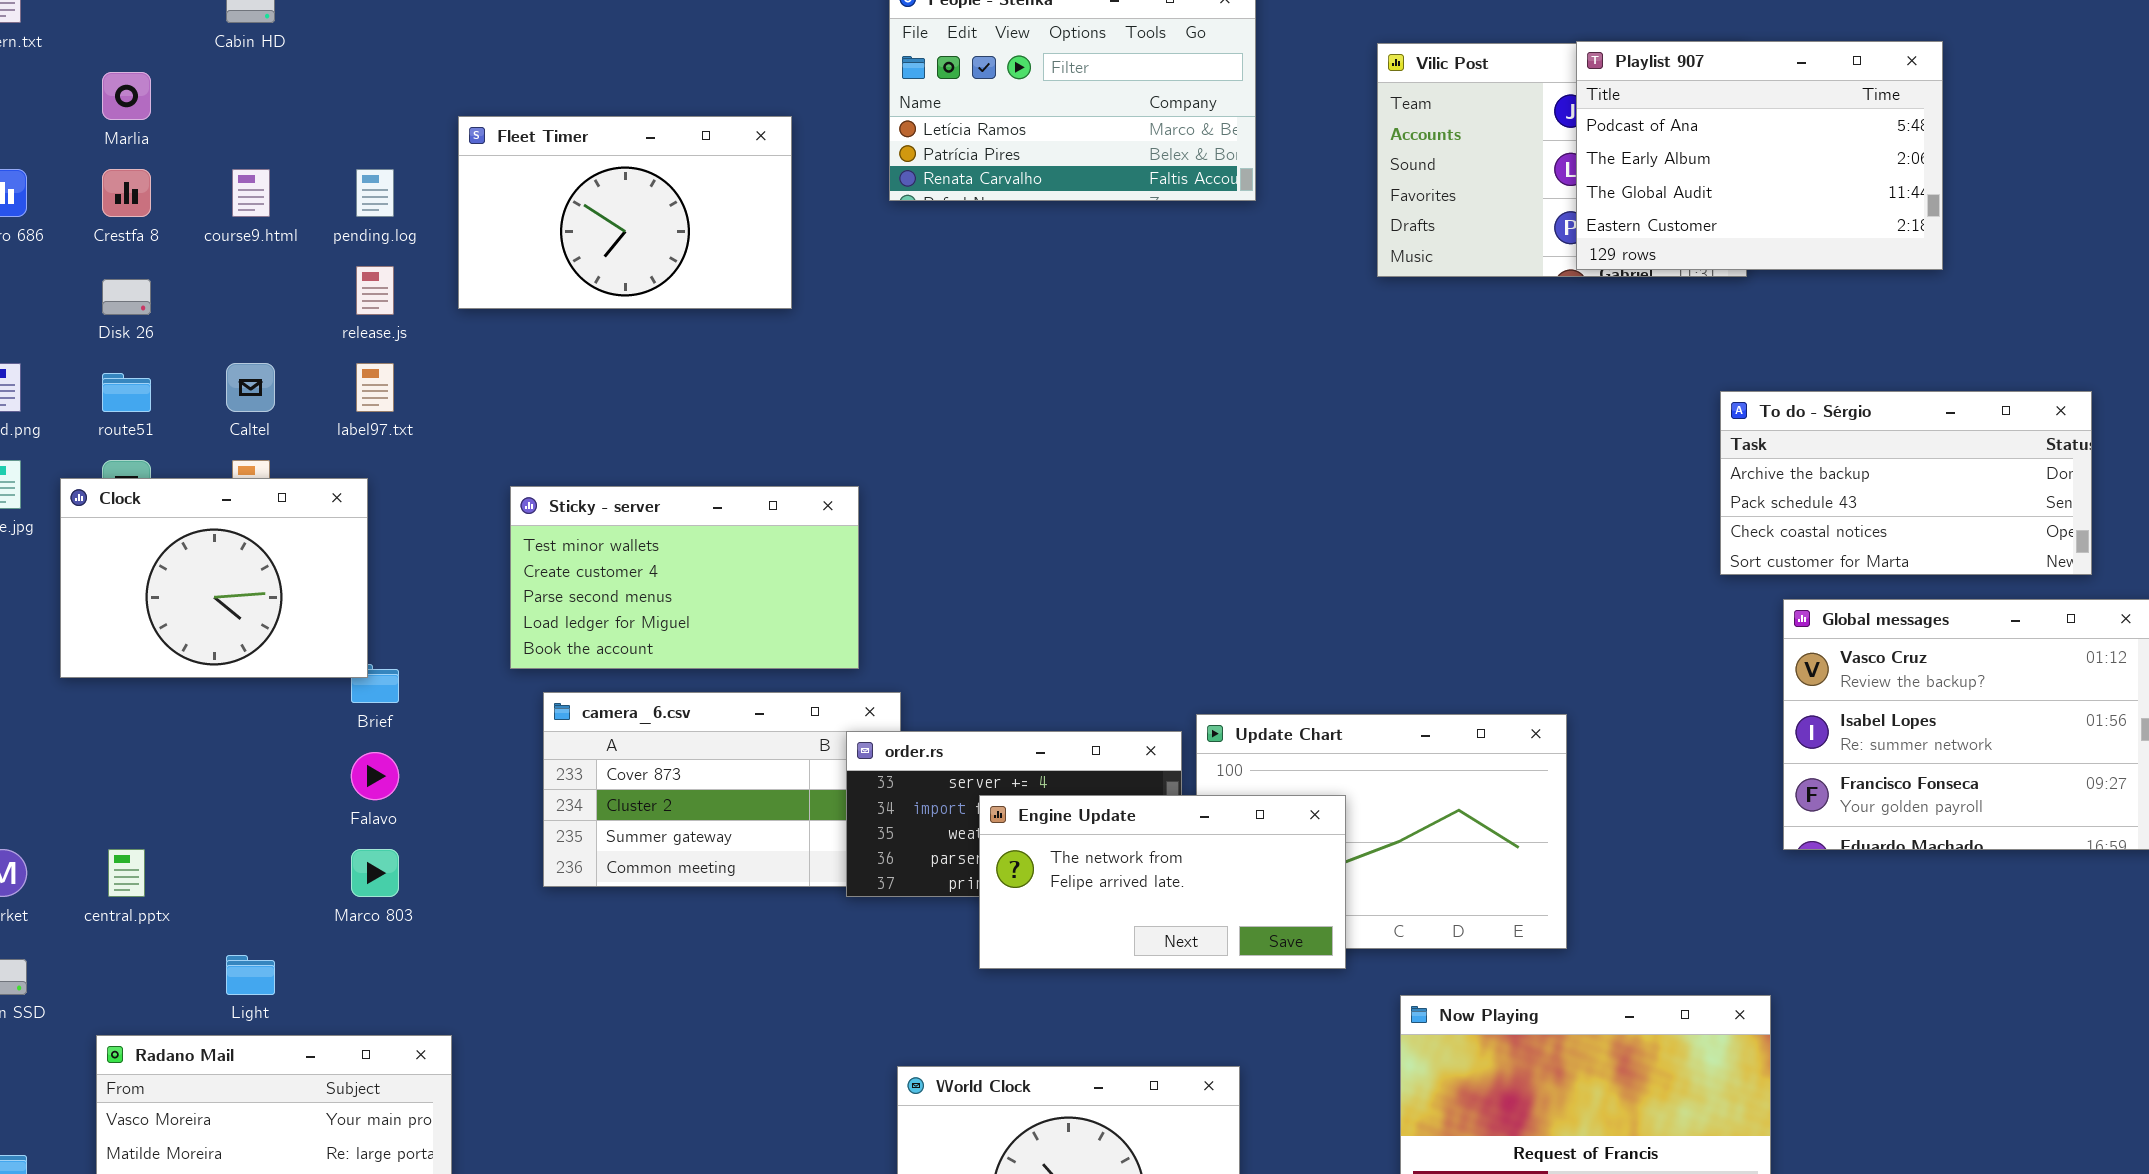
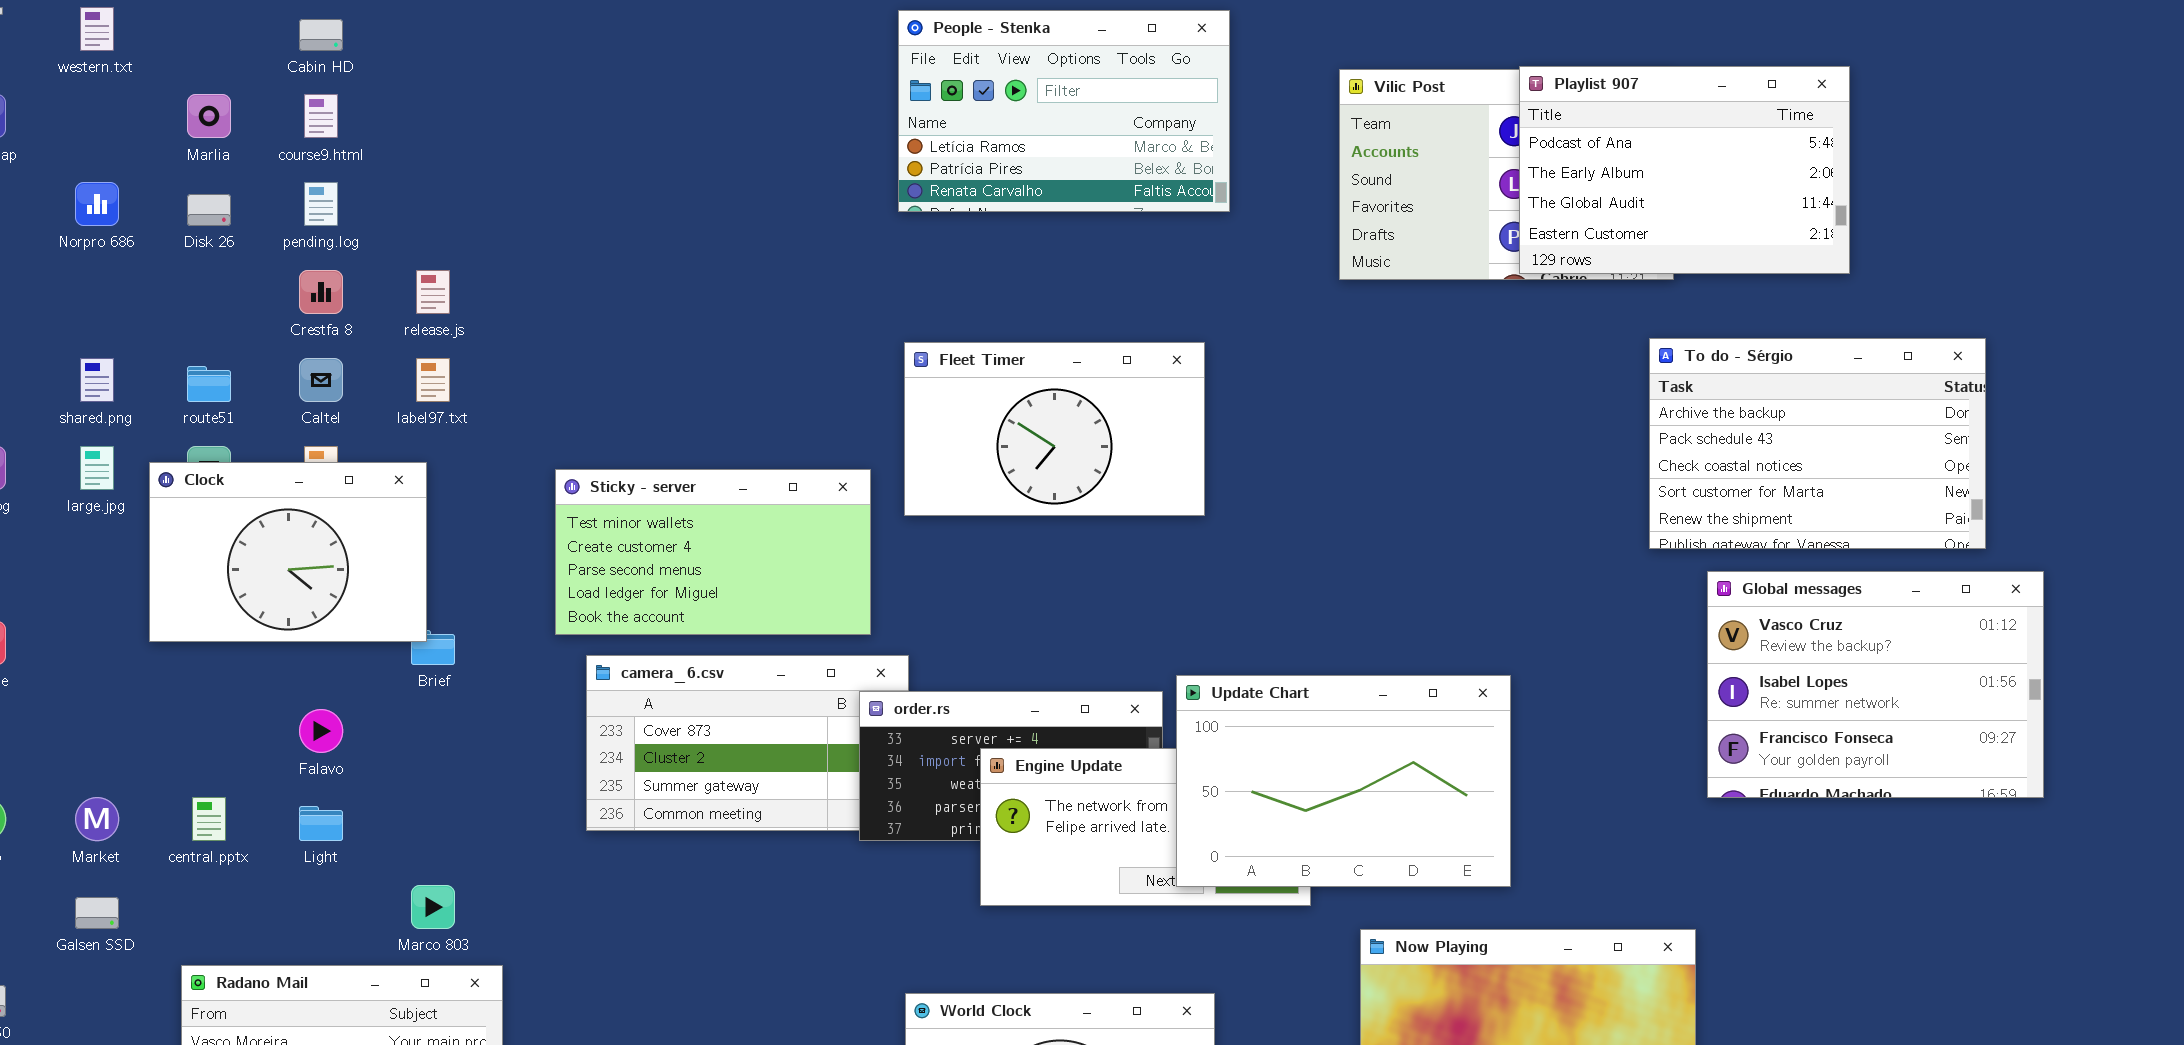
Fleet Timer: [458,116,792,309] -> [904,342,1205,516], moved
Crestfa 8: [102,169,151,217] -> [299,270,343,314], moved
course9.html: [232,169,270,217] -> [304,94,338,138], moved
pending.log: [356,169,394,217] -> [304,182,338,226], moved
Disk 26: [102,279,151,315] -> [187,194,231,226], moved
To do - Sérgio: [1720,391,2092,575] -> [1649,338,1986,549], resized
Update Chart: [1196,714,1567,949] -> [1176,675,1511,887], raised
Falavo: [351,752,399,800] -> [299,709,343,753], moved
Marco 803: [351,849,399,897] -> [411,885,455,929], moved
Light: [226,955,275,995] -> [299,806,343,841], moved

